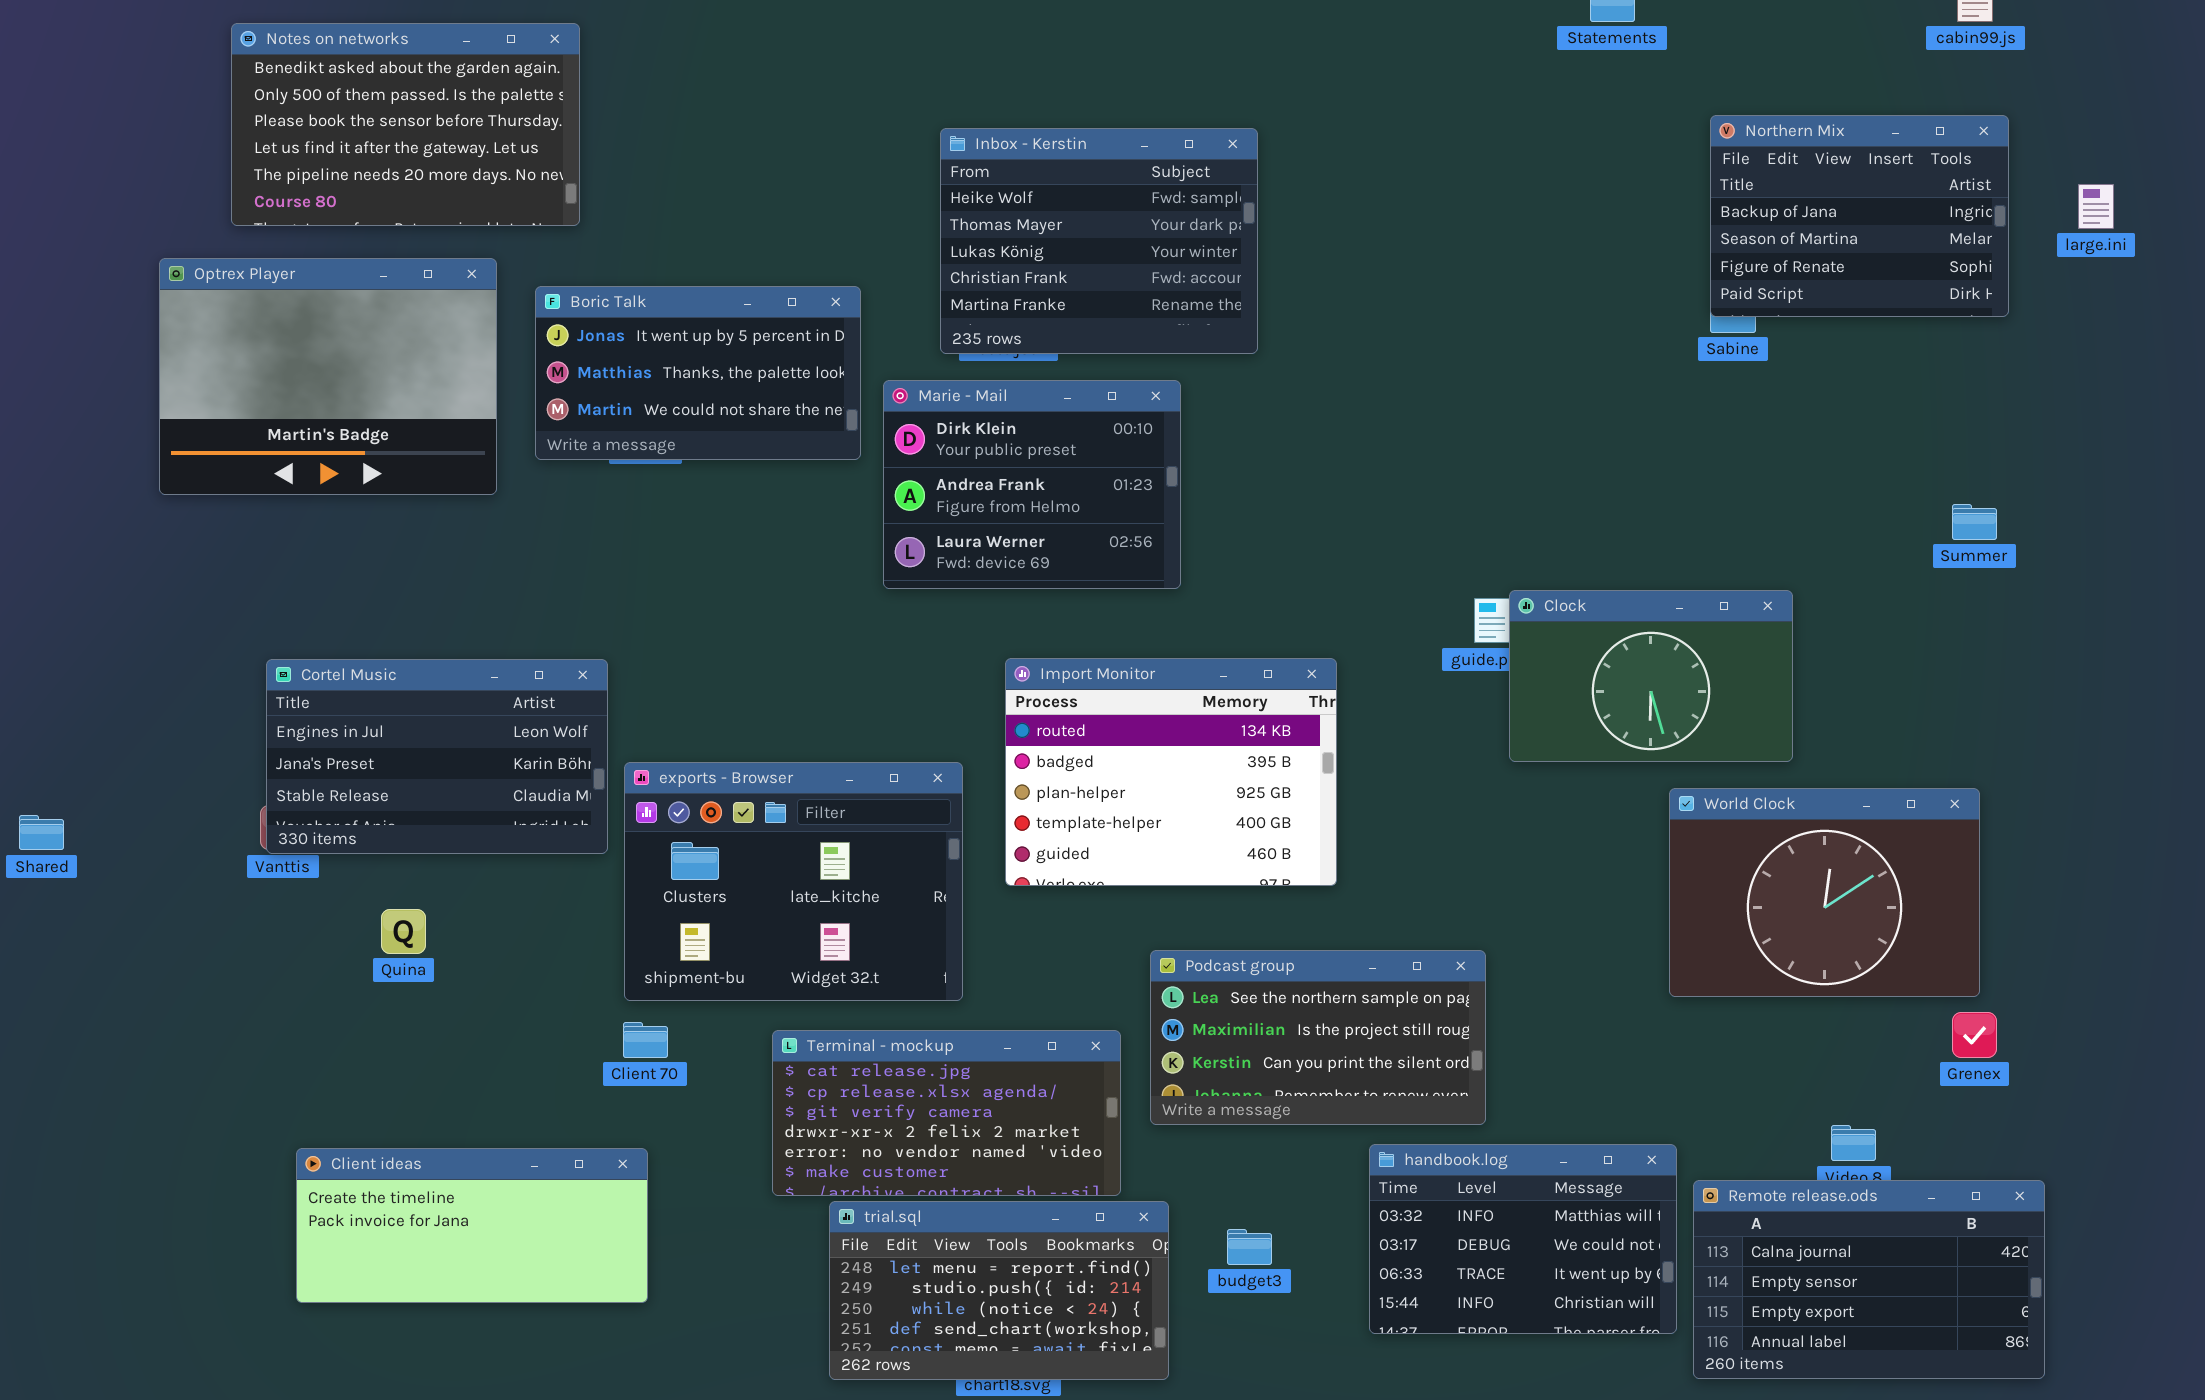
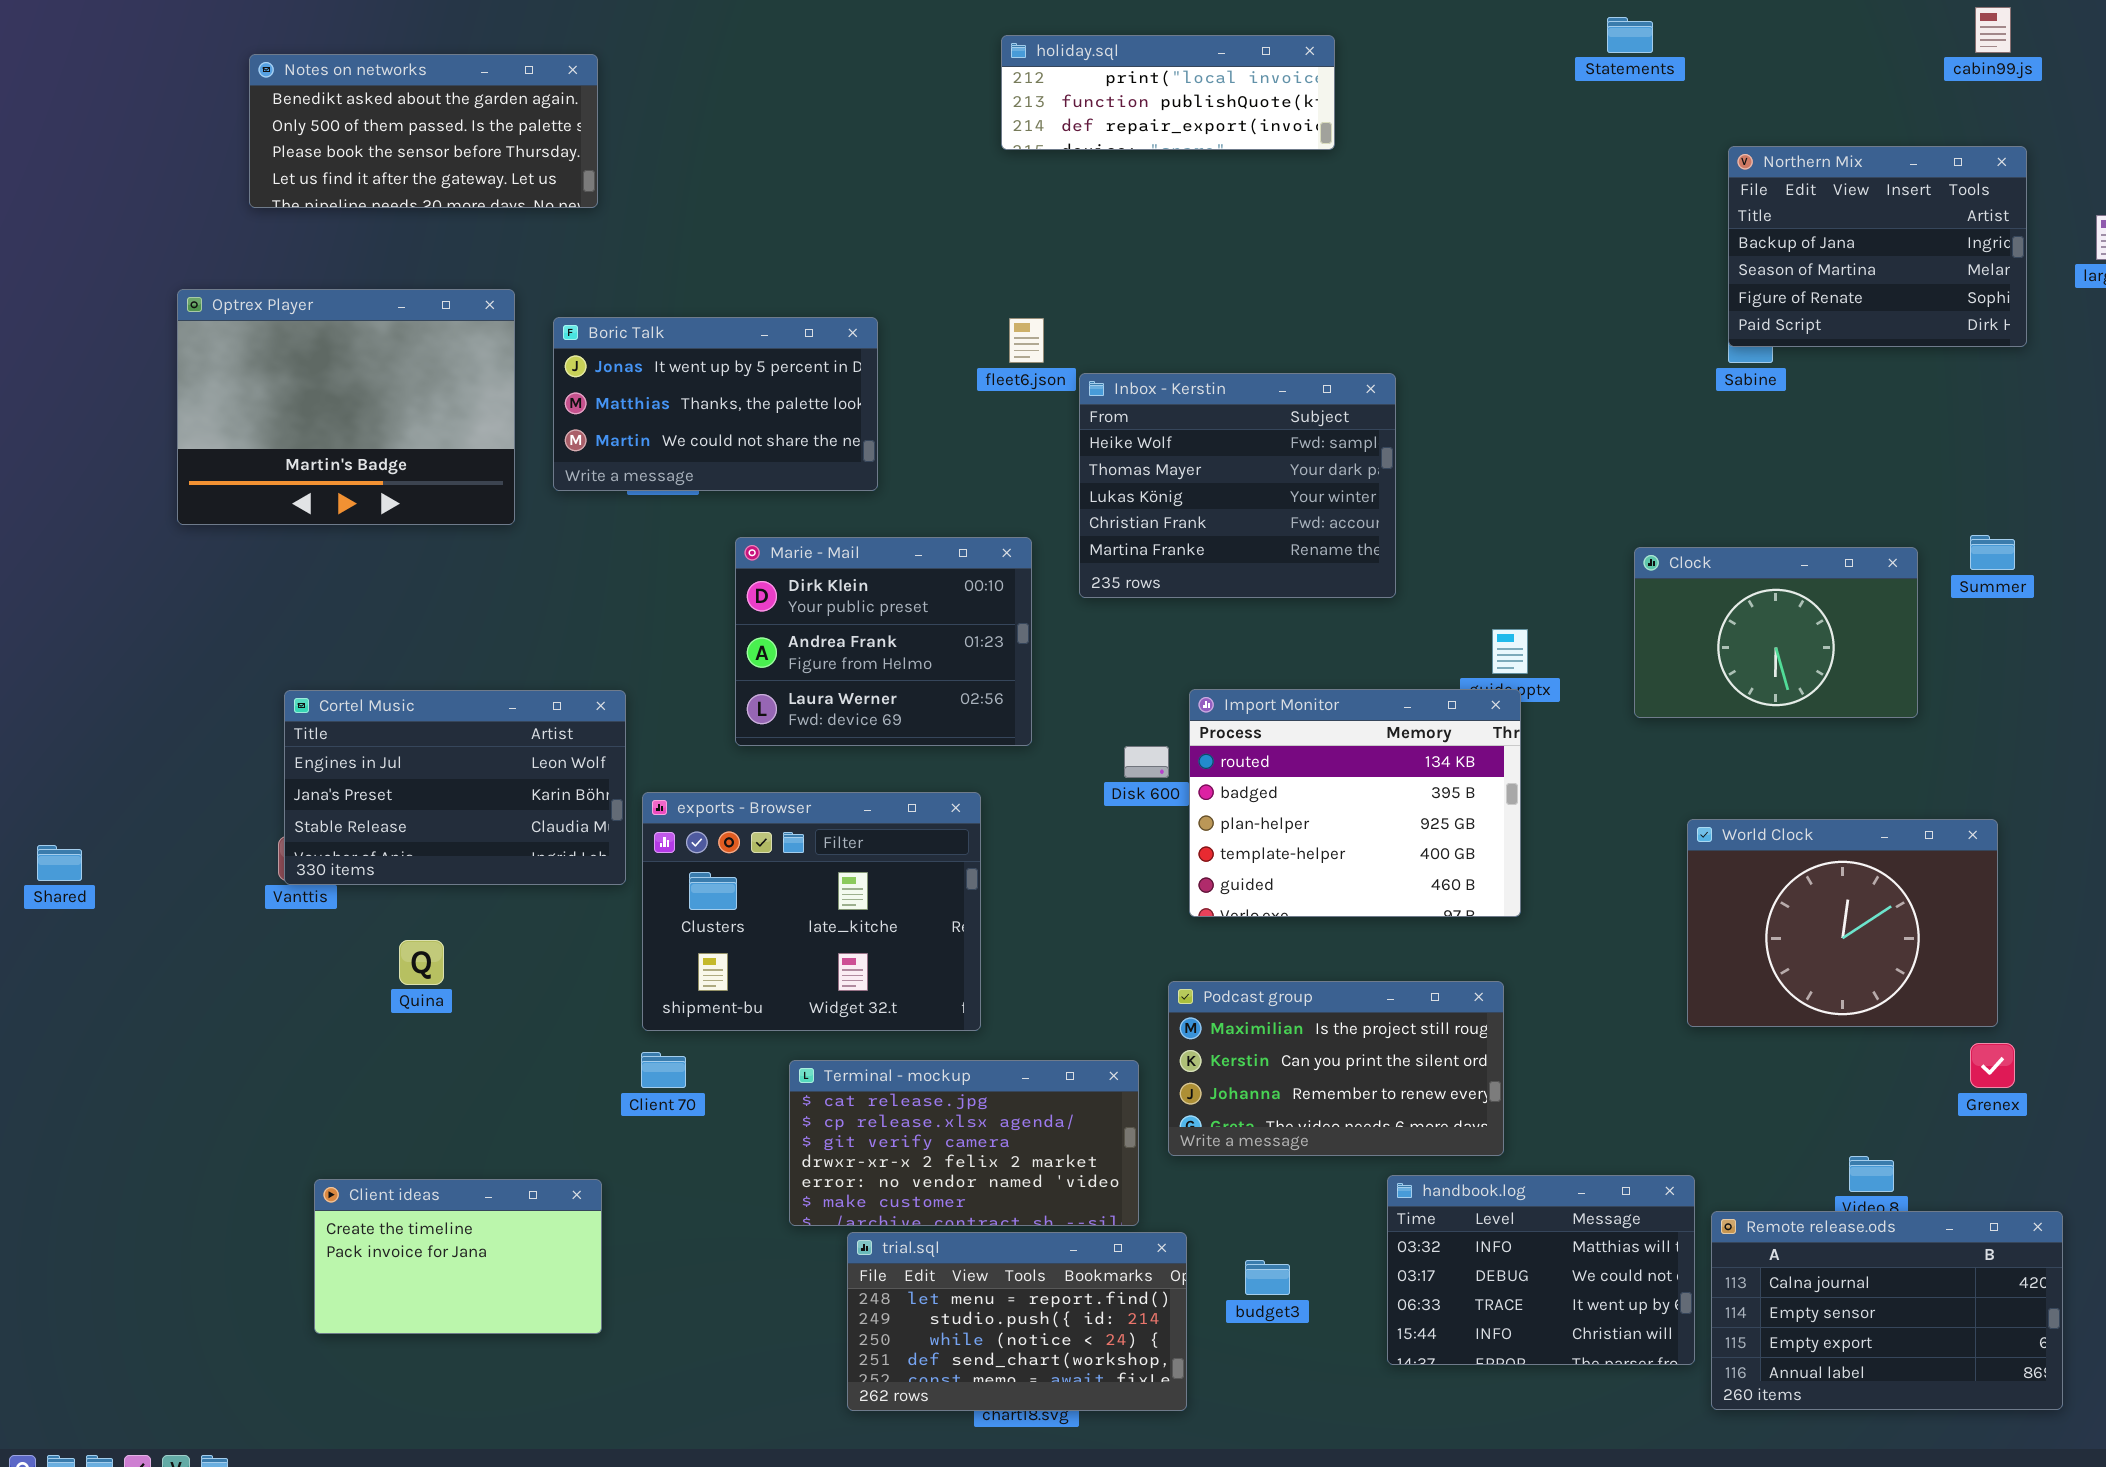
holiday.sql: none -> [1001,35,1335,150], opened
Notes on networks: [231,23,580,226] -> [249,54,598,208], resized
Inbox - Kerstin: [940,128,1258,354] -> [1079,373,1396,598], moved
Marie - Mail: [883,380,1181,589] -> [735,537,1032,746], moved
Clock: [1509,590,1793,762] -> [1634,547,1918,718], moved
Import Monitor: [1005,658,1337,886] -> [1189,689,1521,917], moved
Podcast group: [1150,950,1486,1125] -> [1168,981,1504,1156], scrolled down 1 row
Client ideas: [296,1148,648,1303] -> [314,1179,602,1334], resized

